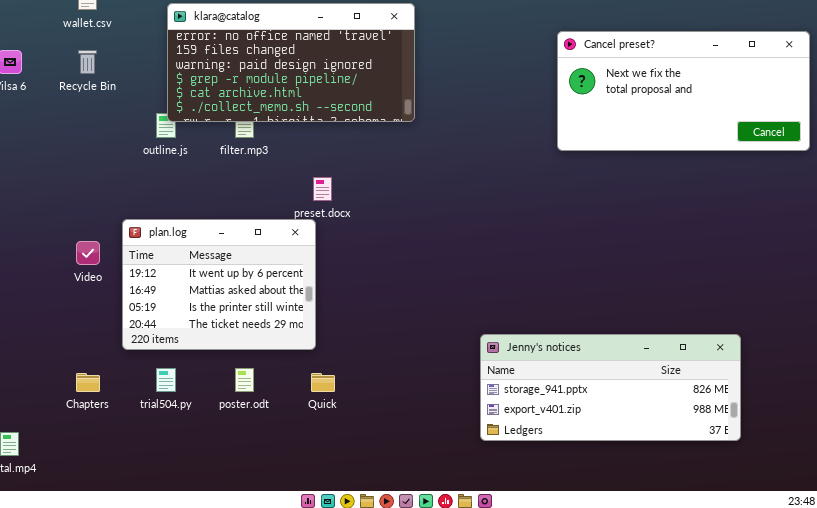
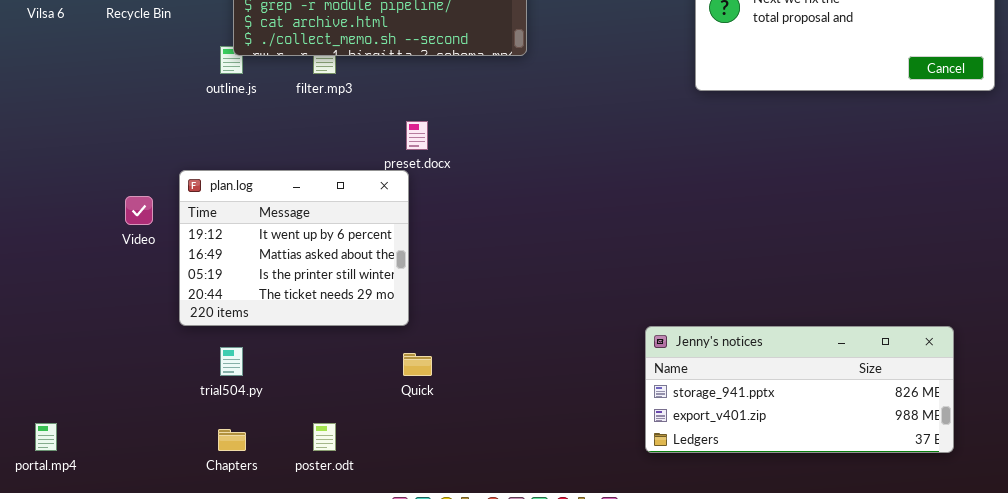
Jenny's notices: [480,334,741,441] -> [645,326,954,453], moved
poster.odt: [235,368,254,392] -> [313,423,336,451], moved
Chapters: [76,373,100,392] -> [218,429,246,451], moved

